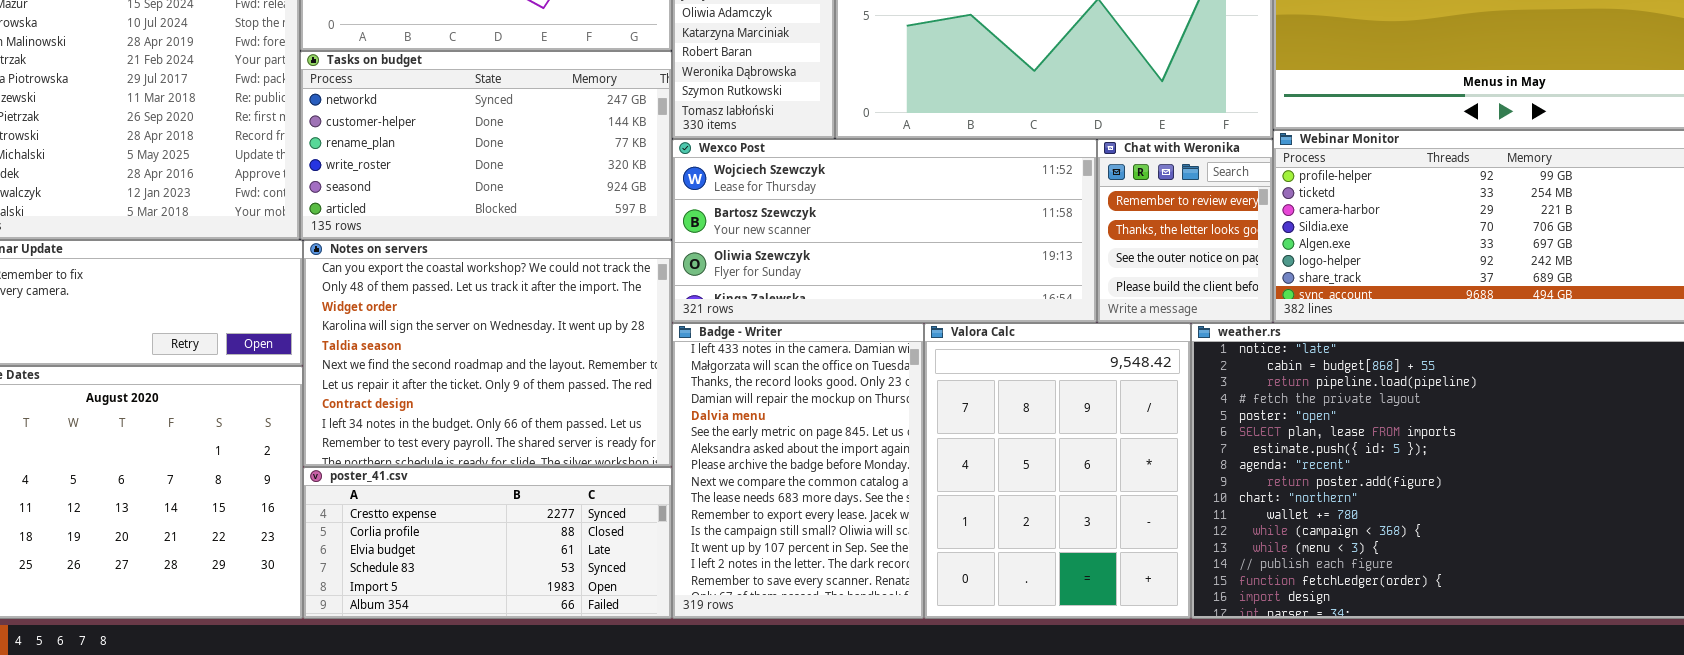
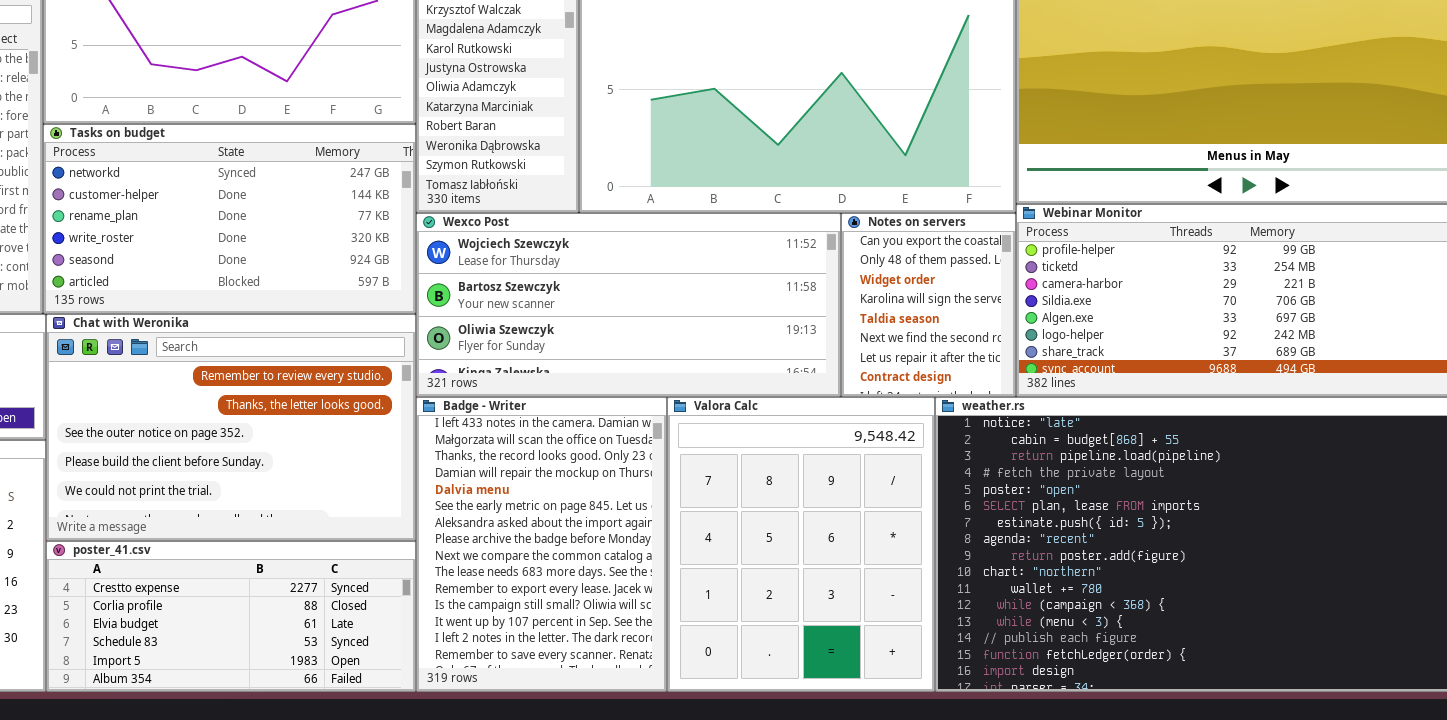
Chat with Weronika: [1097,139,1273,323] -> [46,314,416,541], moved, resized
Notes on servers: [303,240,672,467] -> [841,213,1016,397], moved, resized

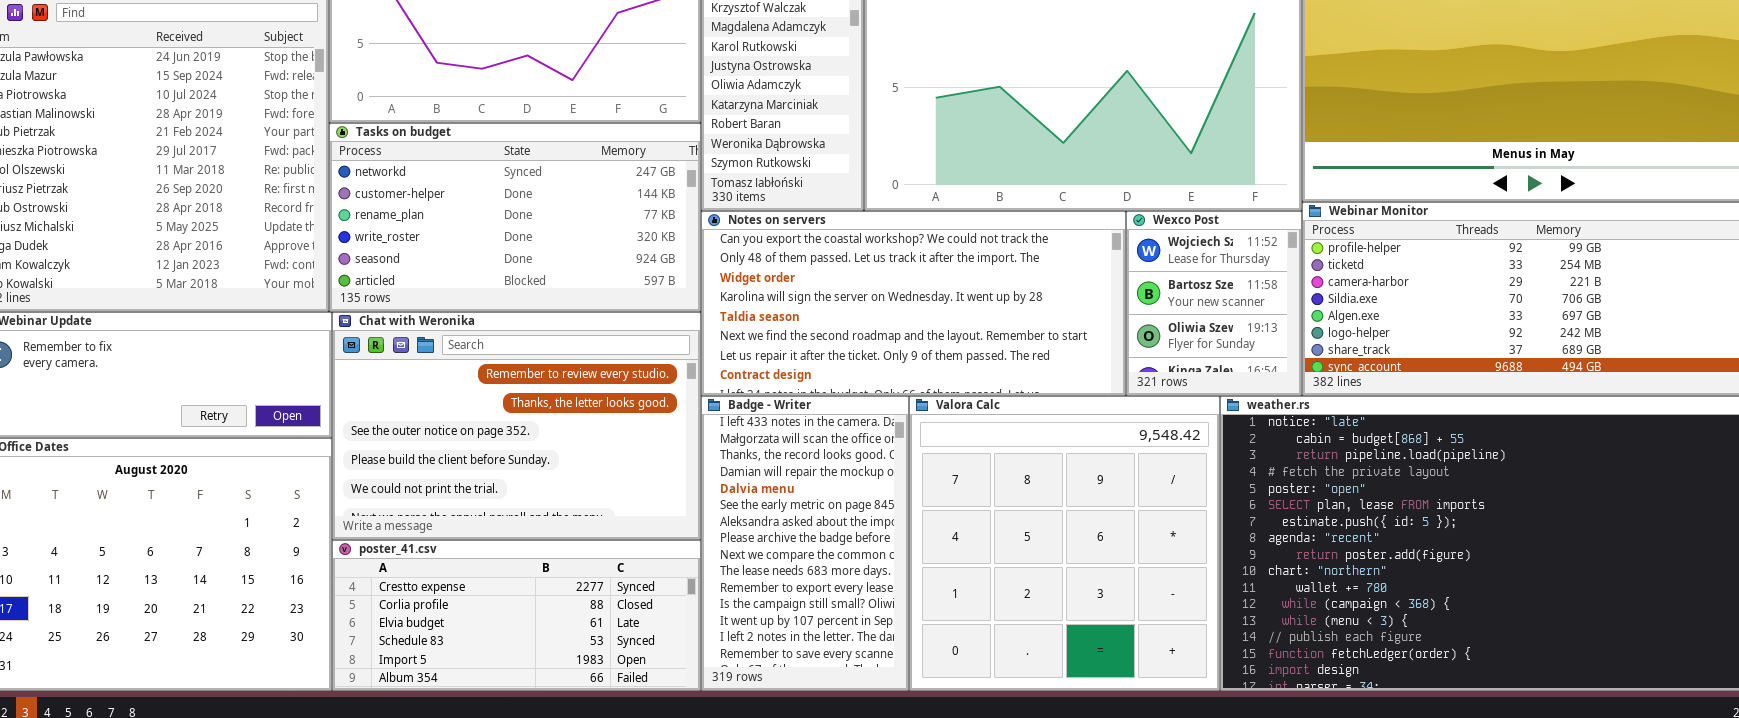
Wexco Post: [416,213,841,397] -> [1126,211,1302,396], moved, resized
Notes on servers: [841,213,1016,397] -> [701,211,1126,396], moved, resized
Badge - Writer: [416,397,667,692] -> [701,396,909,691], resized
Valora Calc: [667,397,935,692] -> [909,396,1220,691], resized

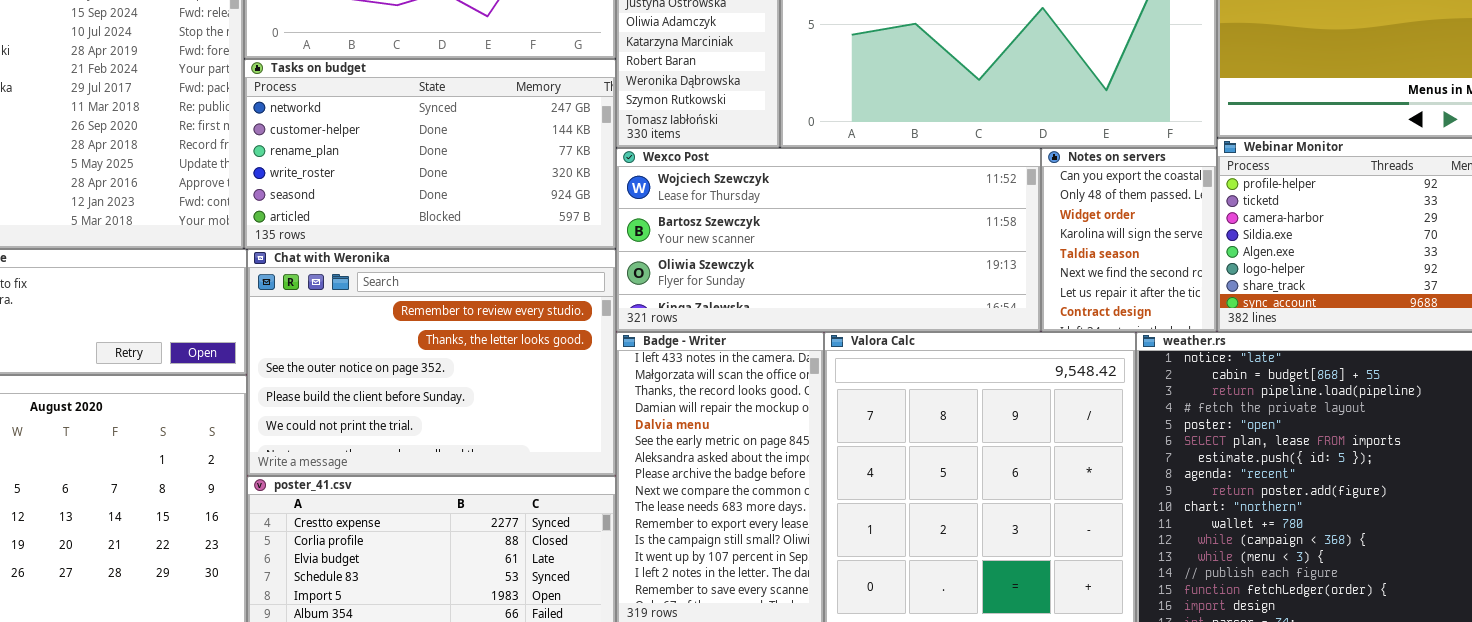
Notes on servers: [701,211,1126,396] -> [1041,148,1217,332], moved, resized
Wexco Post: [1126,211,1302,396] -> [616,148,1041,332], moved, resized

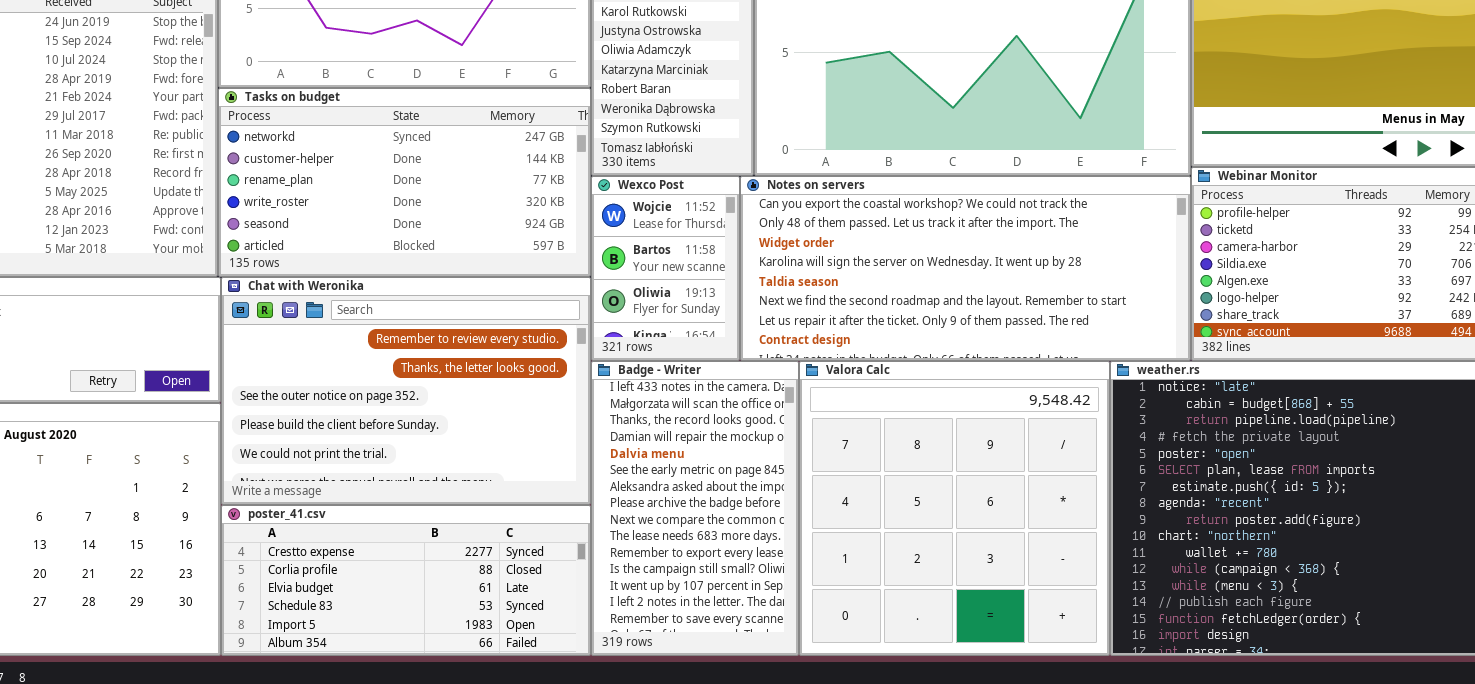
Wexco Post: [616,148,1041,332] -> [591,176,740,361], resized
Notes on servers: [1041,148,1217,332] -> [740,176,1191,361], resized

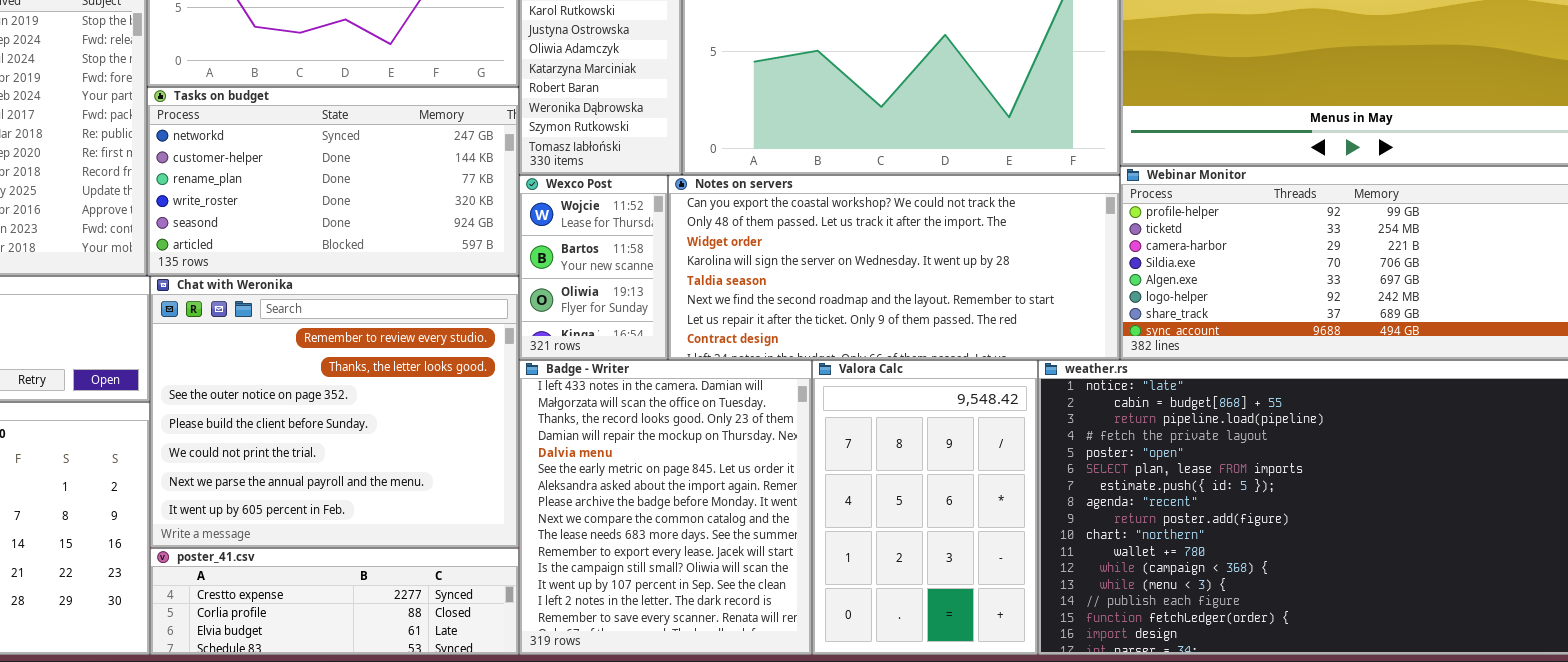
Chat with Weronika: [221,277,591,505] -> [150,276,519,548], resized
Badge - Writer: [591,361,799,656] -> [519,360,812,655], resized
Valora Calc: [799,361,1110,656] -> [812,360,1038,655], resized
poster_41.csv: [221,505,591,656] -> [150,548,519,655], resized

